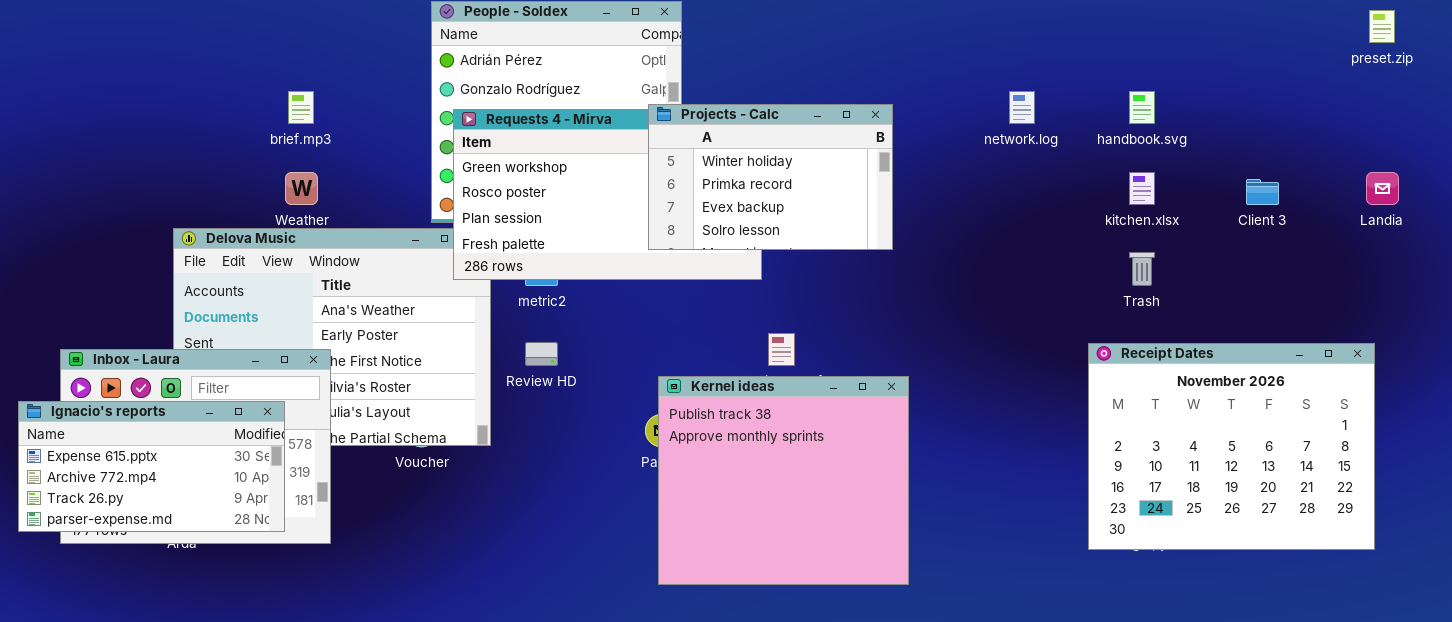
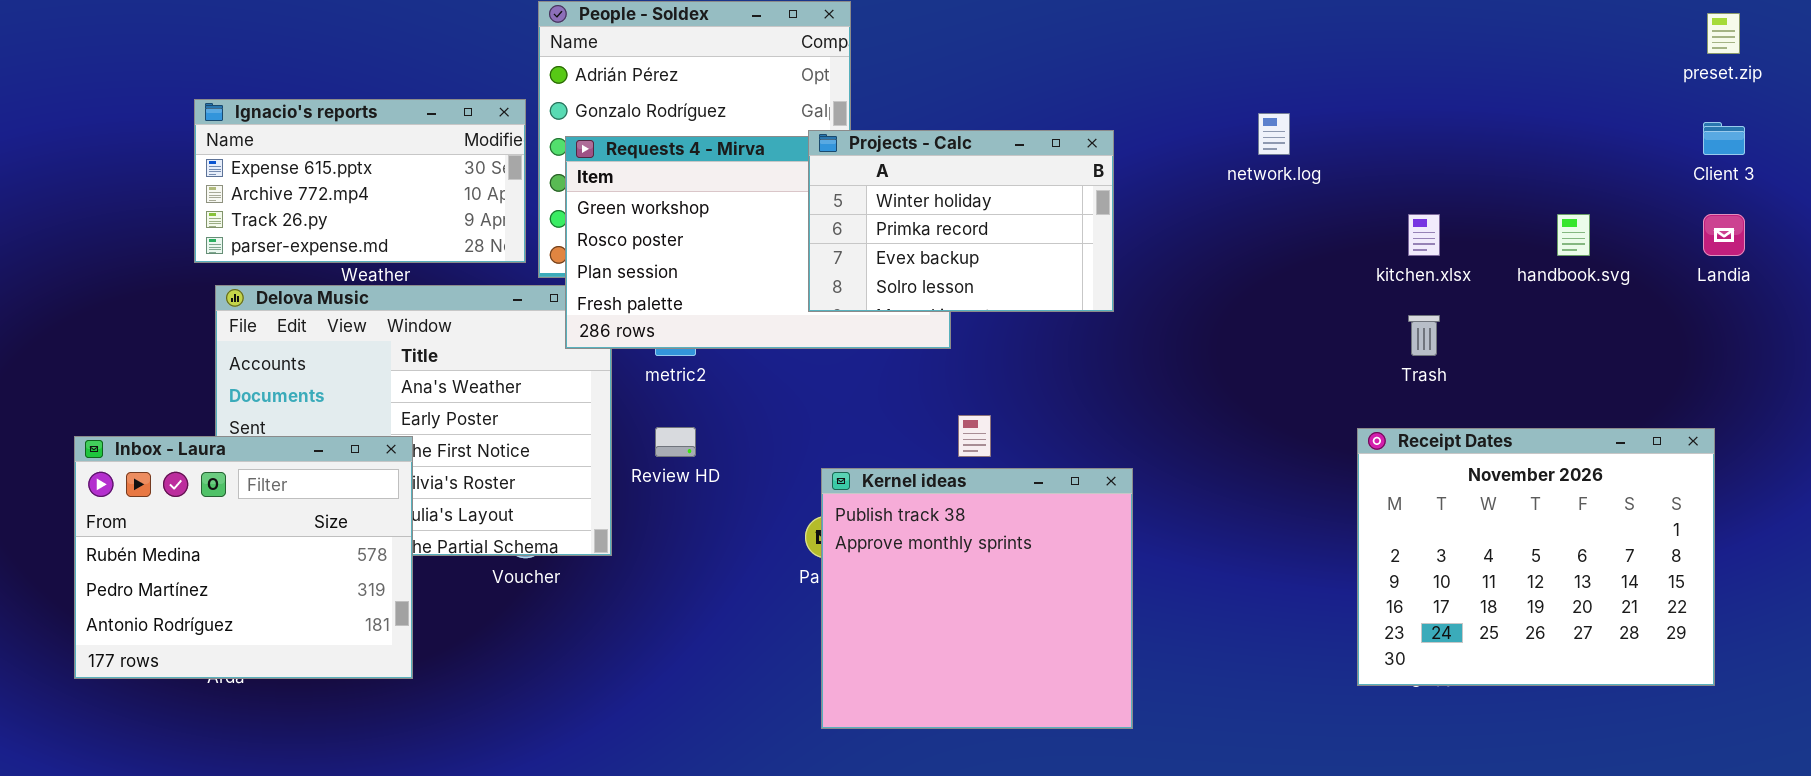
handbook.svg: [1129,91,1155,124] -> [1557,214,1590,256], moved
Client 3: [1246,179,1279,205] -> [1703,122,1745,155], moved
Ignacio's reports: [18,401,285,532] -> [194,99,526,263], moved

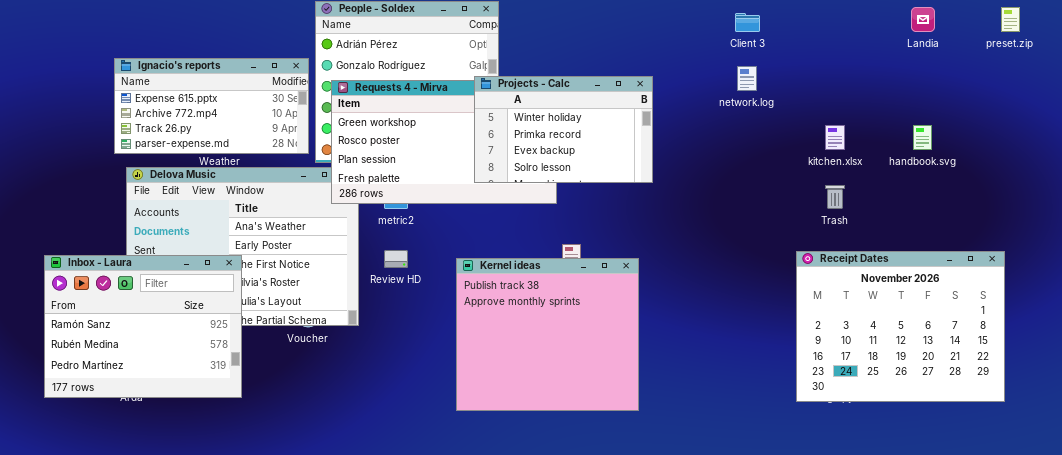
Client 3: [1703,122,1745,155] -> [735,13,760,32], moved
Landia: [1703,214,1745,256] -> [911,7,935,32], moved
Inbox - Laura: [74,436,413,679] -> [44,255,242,398], scrolled up 1 row
Kernel ideas: [821,468,1133,729] -> [456,258,639,411], moved

